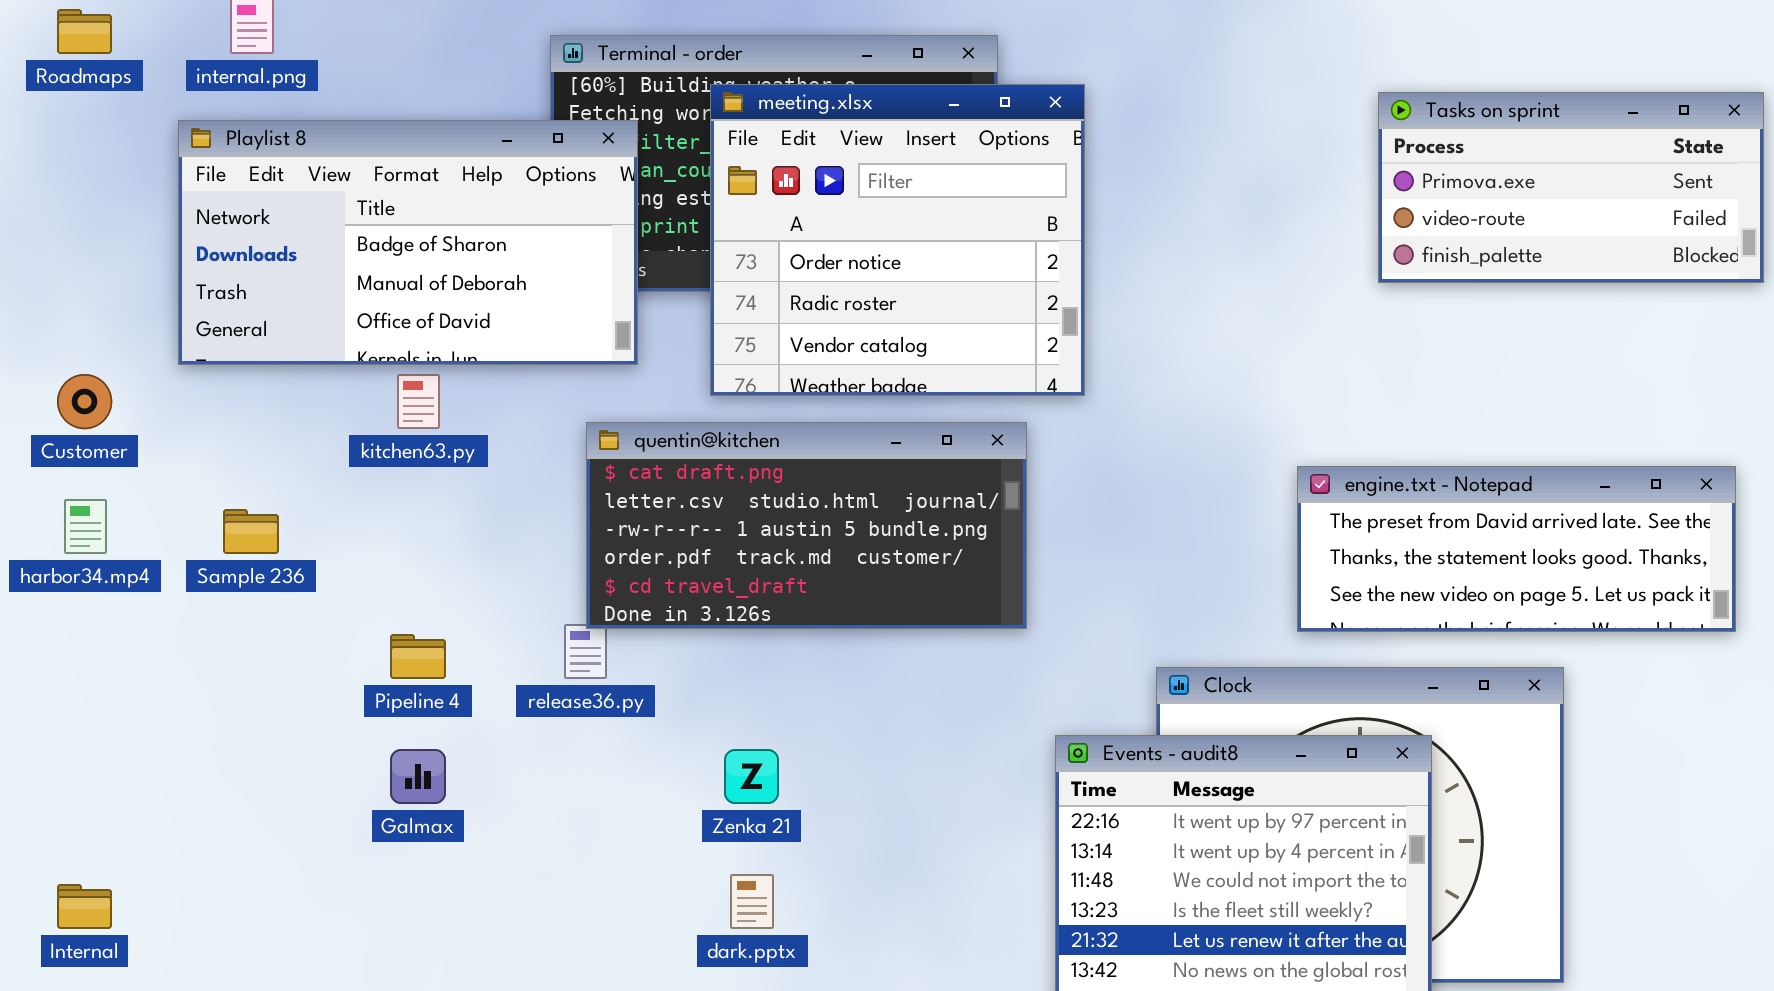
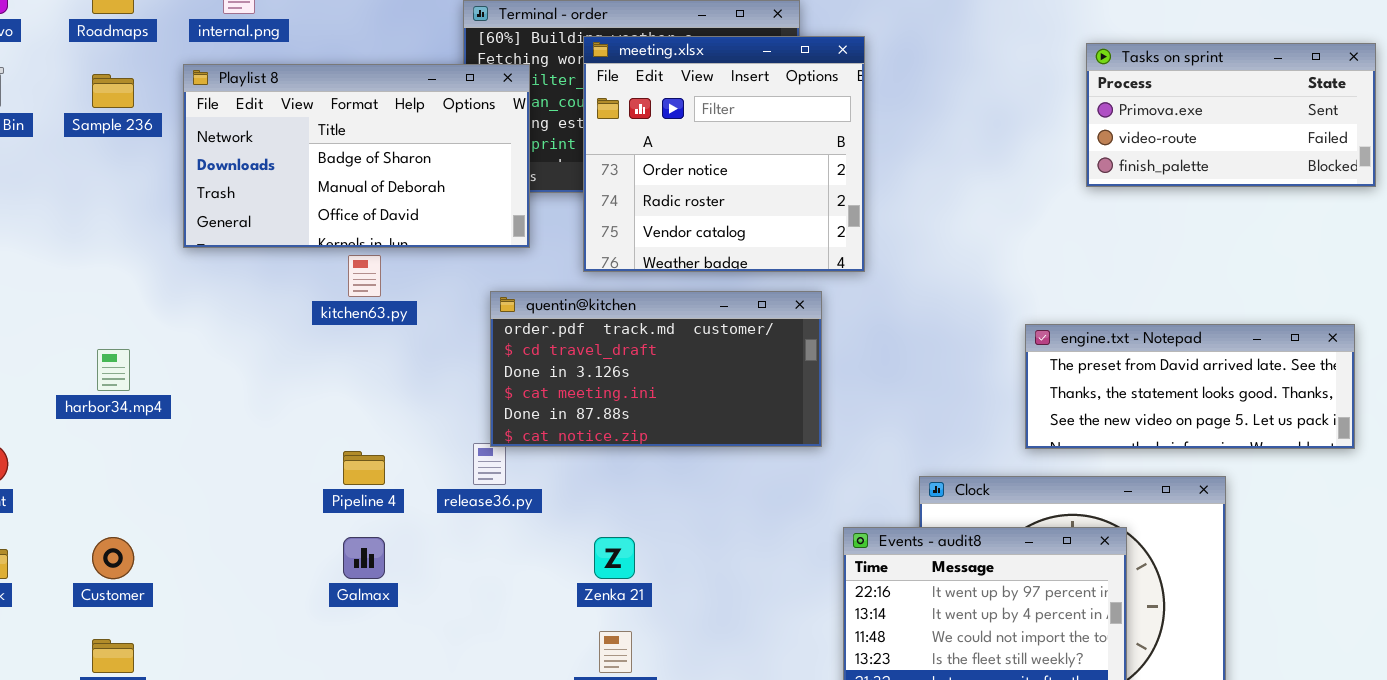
Customer: [57,374,112,429] -> [92,537,134,579], moved
quentin@kitchen: [586,422,1027,629] -> [490,291,822,447], scrolled down 3 rows
Sample 236: [223,509,279,554] -> [92,74,134,108], moved

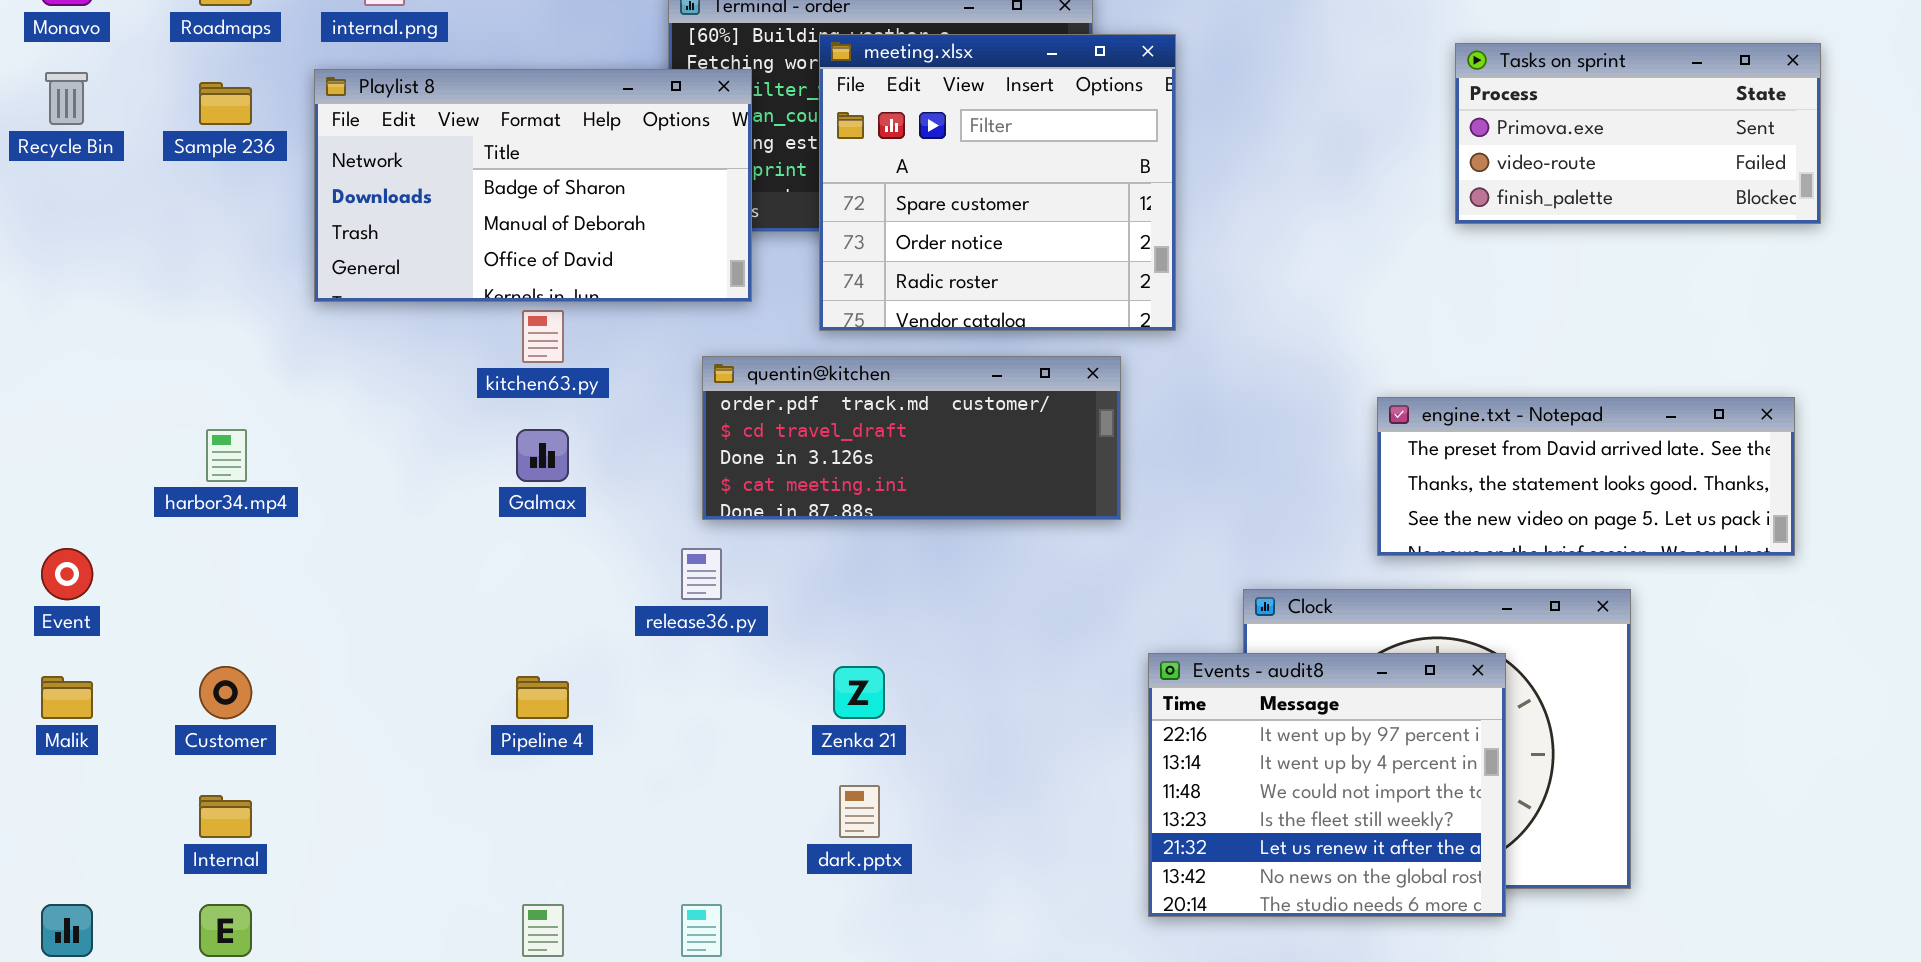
meeting.xlsx: [583,36,865,272] -> [819,34,1176,331], scrolled up 1 row
quentin@kitchen: [490,291,822,447] -> [702,356,1121,520], resized
Pipeline 4: [343,451,385,485] -> [516,676,569,719], moved
Galmax: [343,537,385,579] -> [516,429,569,482], moved

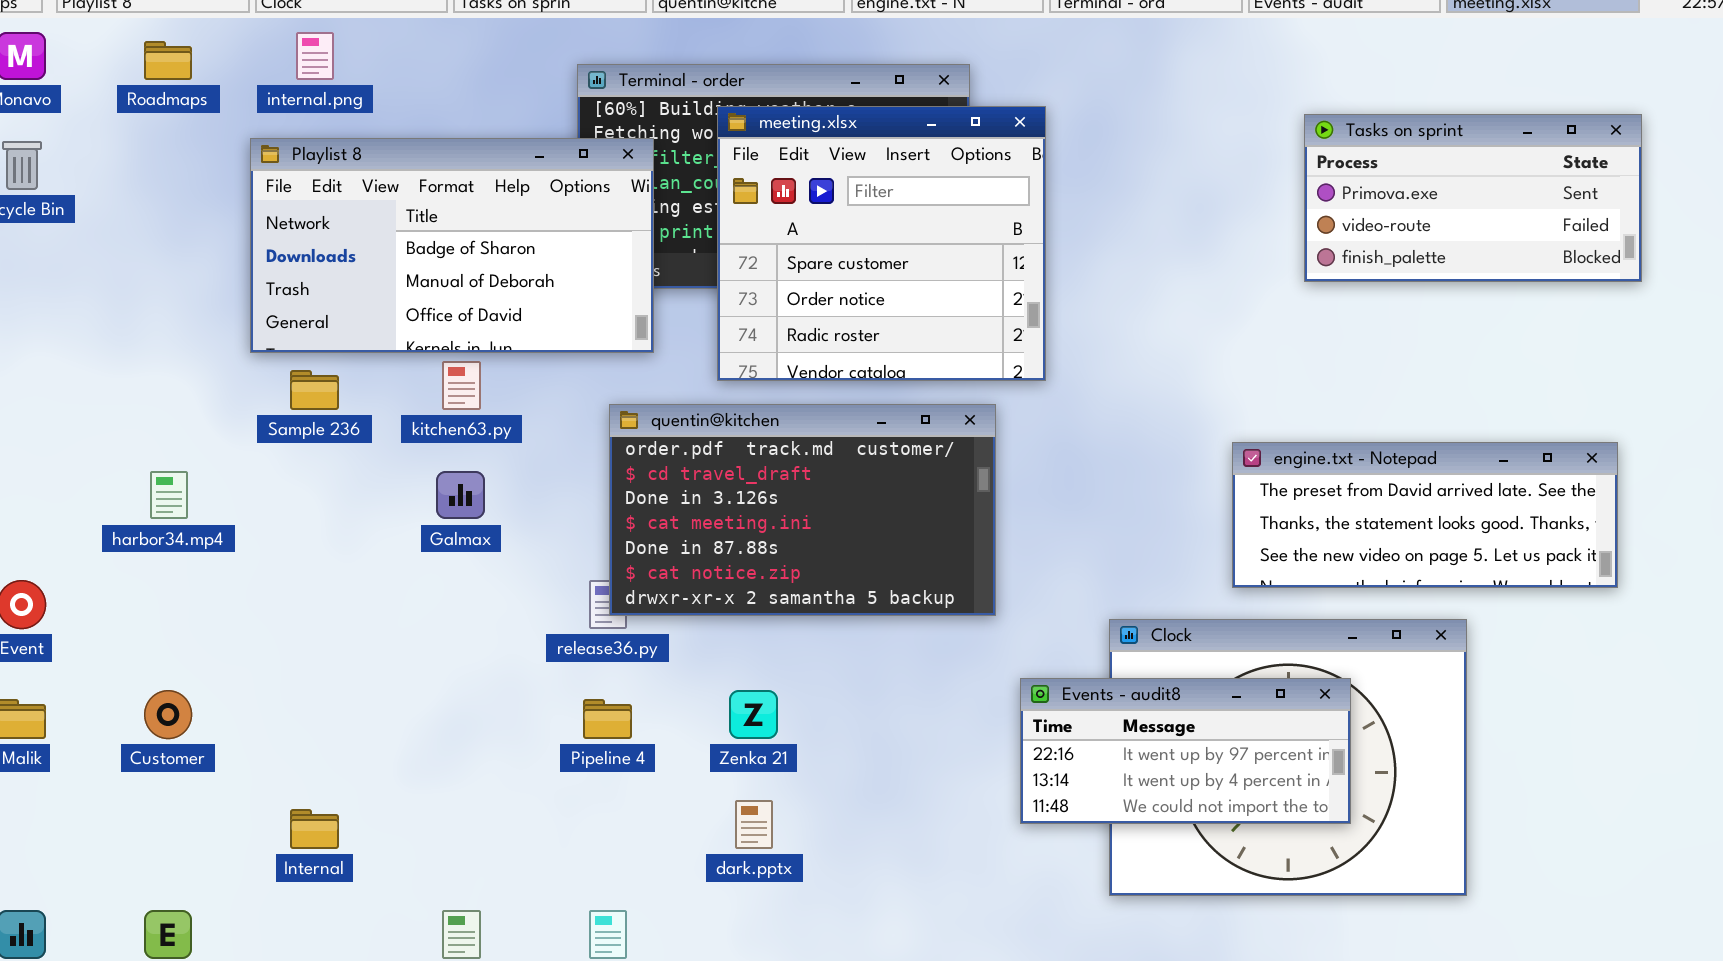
Sample 236: [199,82,252,125] -> [290,370,339,410], moved
quentin@kitchen: [702,356,1121,520] -> [609,404,996,616], resized
Events - audit8: [1148,653,1506,917] -> [1020,678,1351,824], resized
Pipeline 4: [516,676,569,719] -> [583,699,632,739], moved
Internal: [199,795,252,838] -> [290,809,339,849], moved

